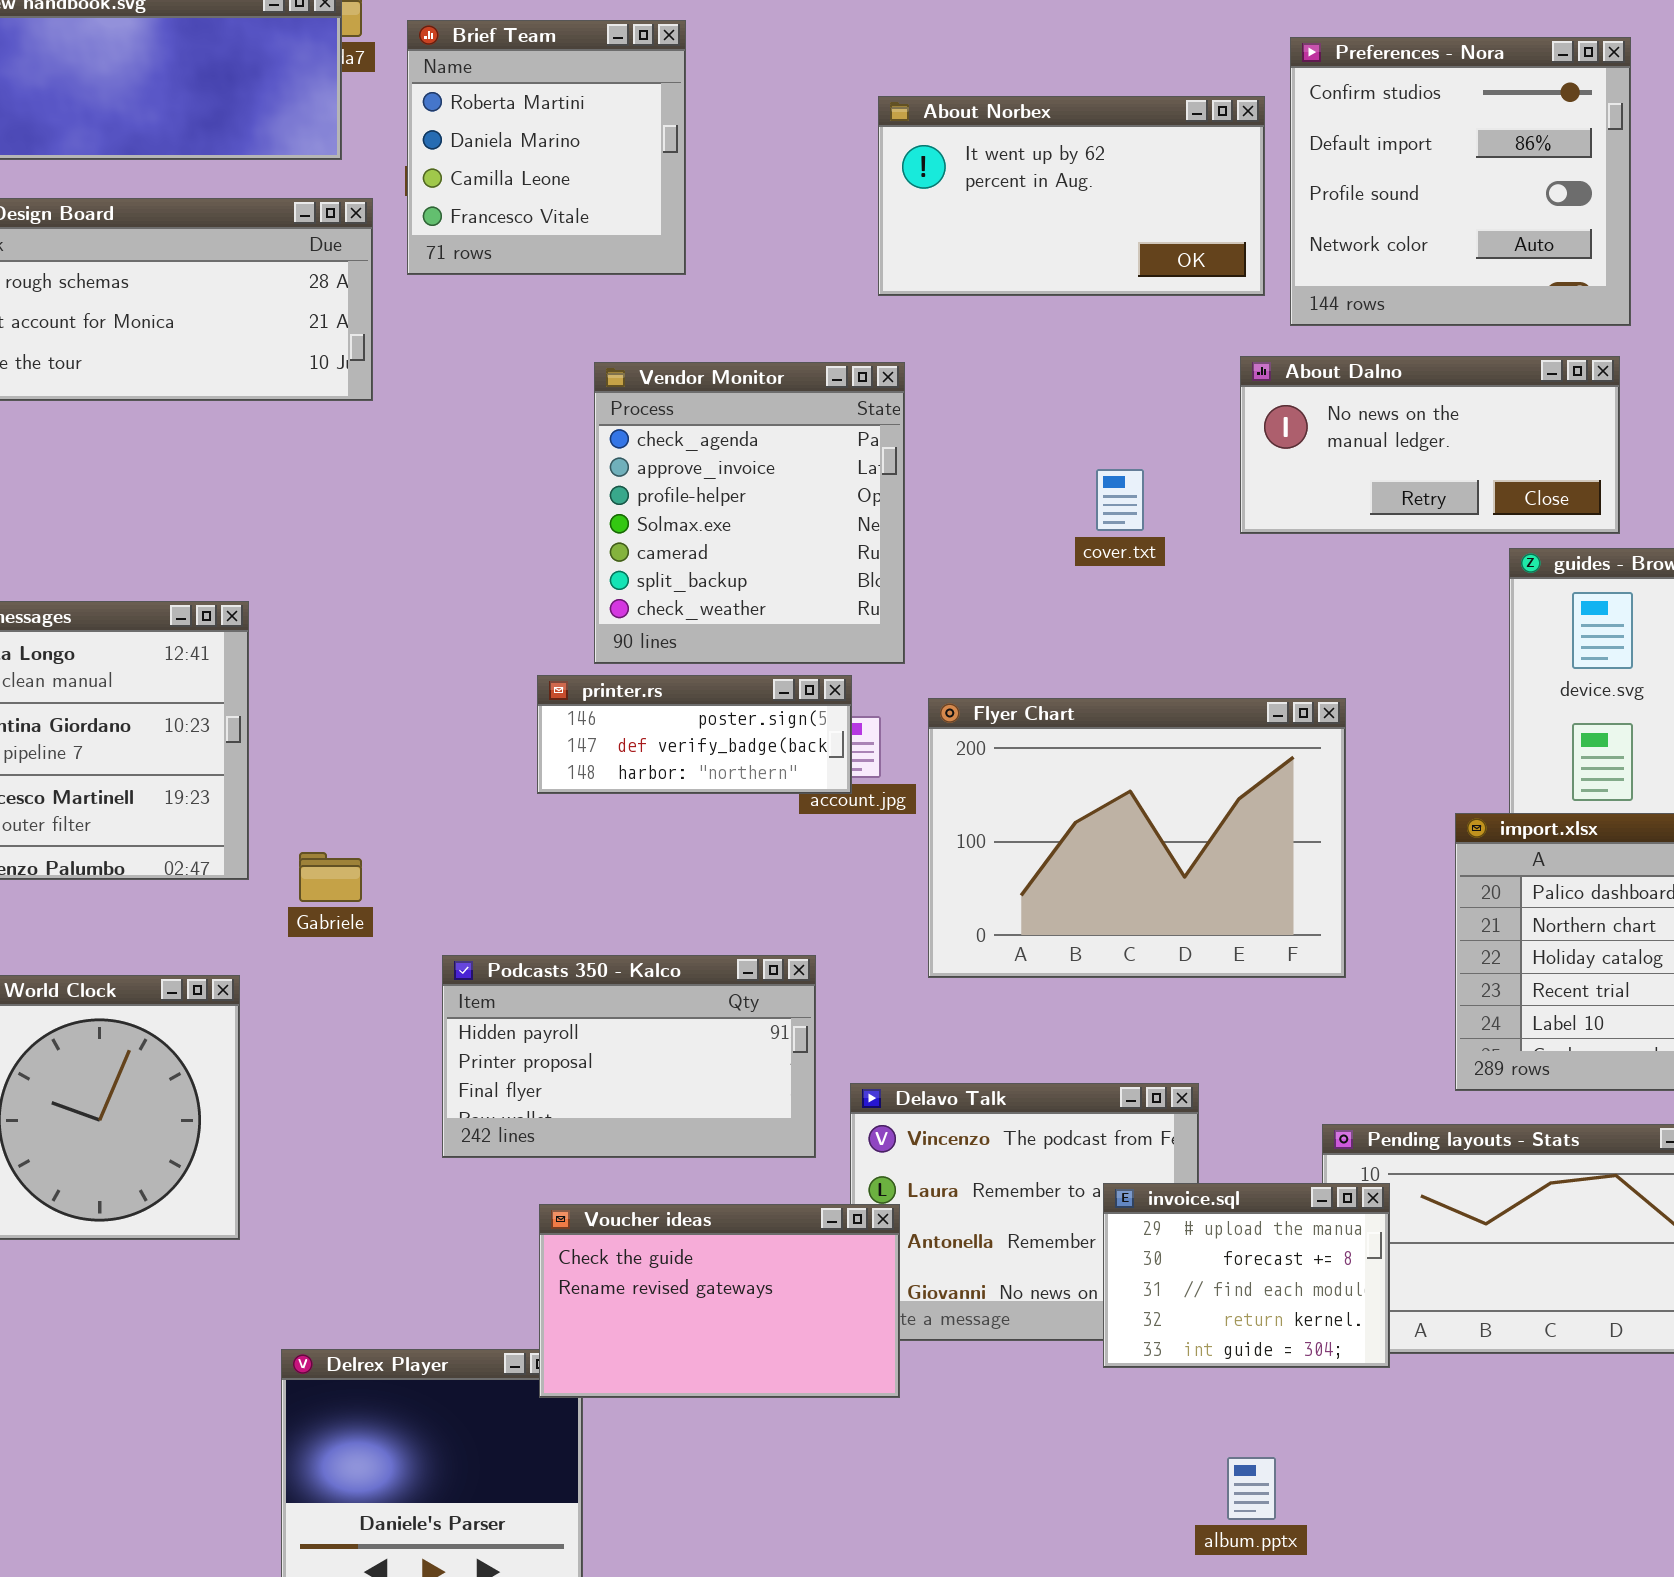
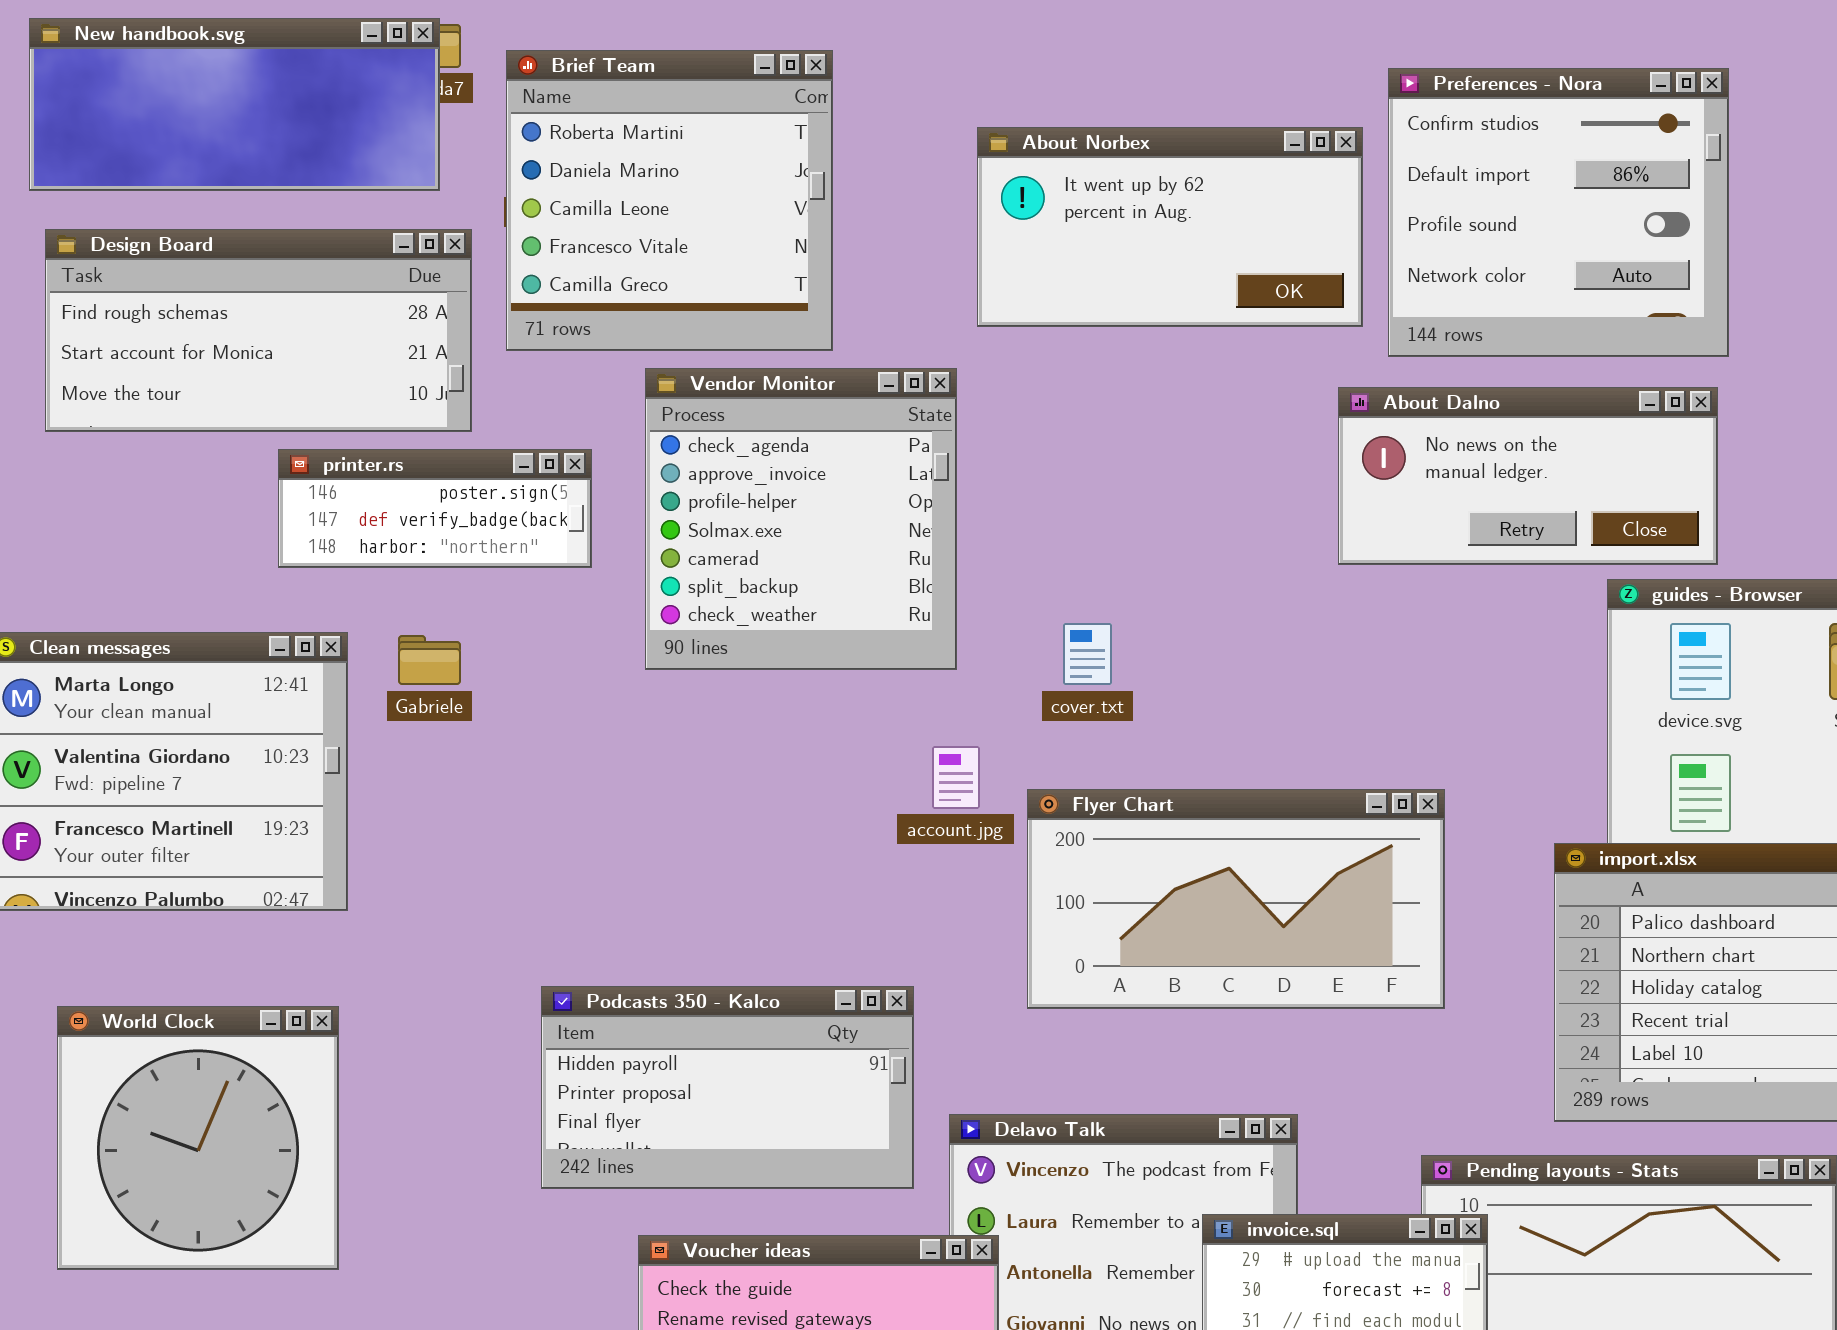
Brief Team: [407,20,686,275] -> [506,50,833,351], resized
Vendor Monitor: [594,362,905,664] -> [645,368,957,670], moved
cover.txt: [1096,469,1144,531] -> [1063,623,1112,685], moved
printer.rs: [537,675,852,794] -> [278,449,592,568], moved
Flyer Chart: [928,698,1346,978] -> [1027,789,1445,1009], resized
Gabriele: [299,852,362,902] -> [398,635,461,685], moved

